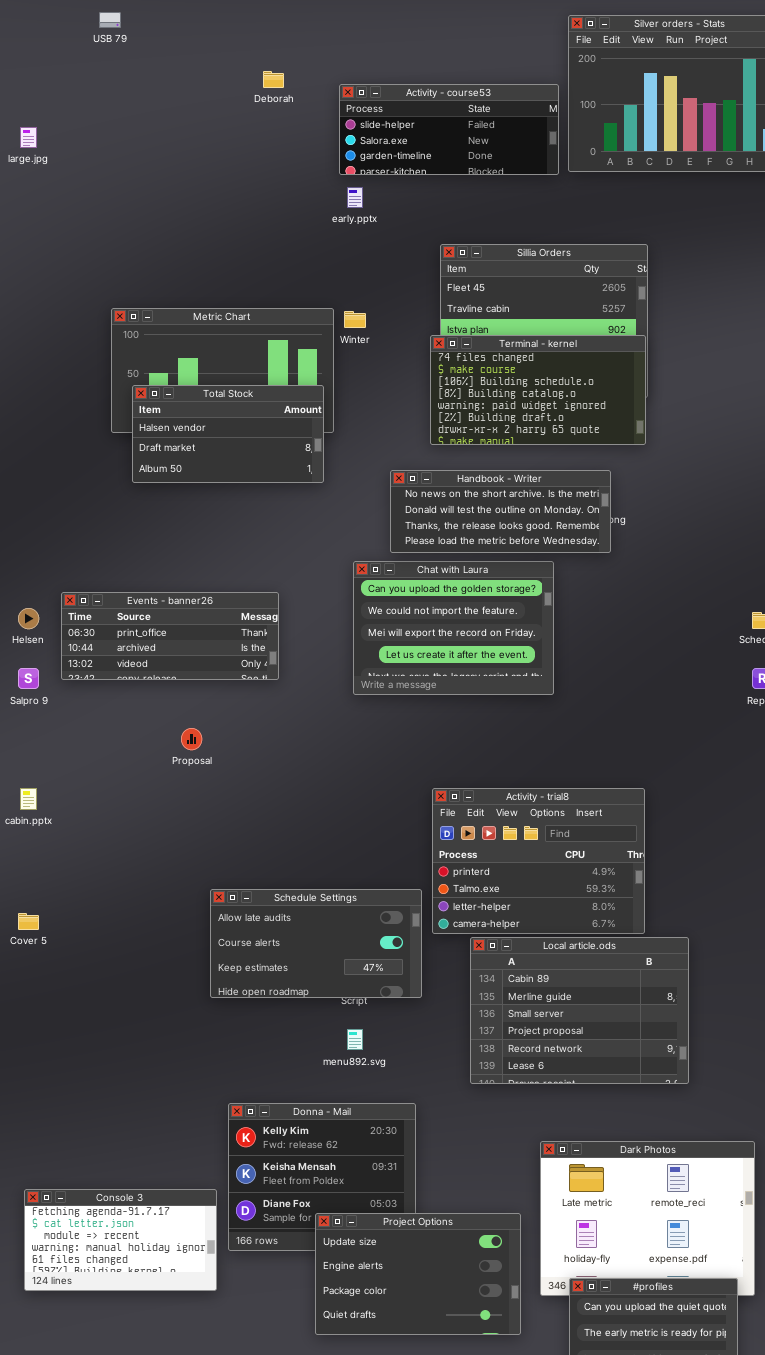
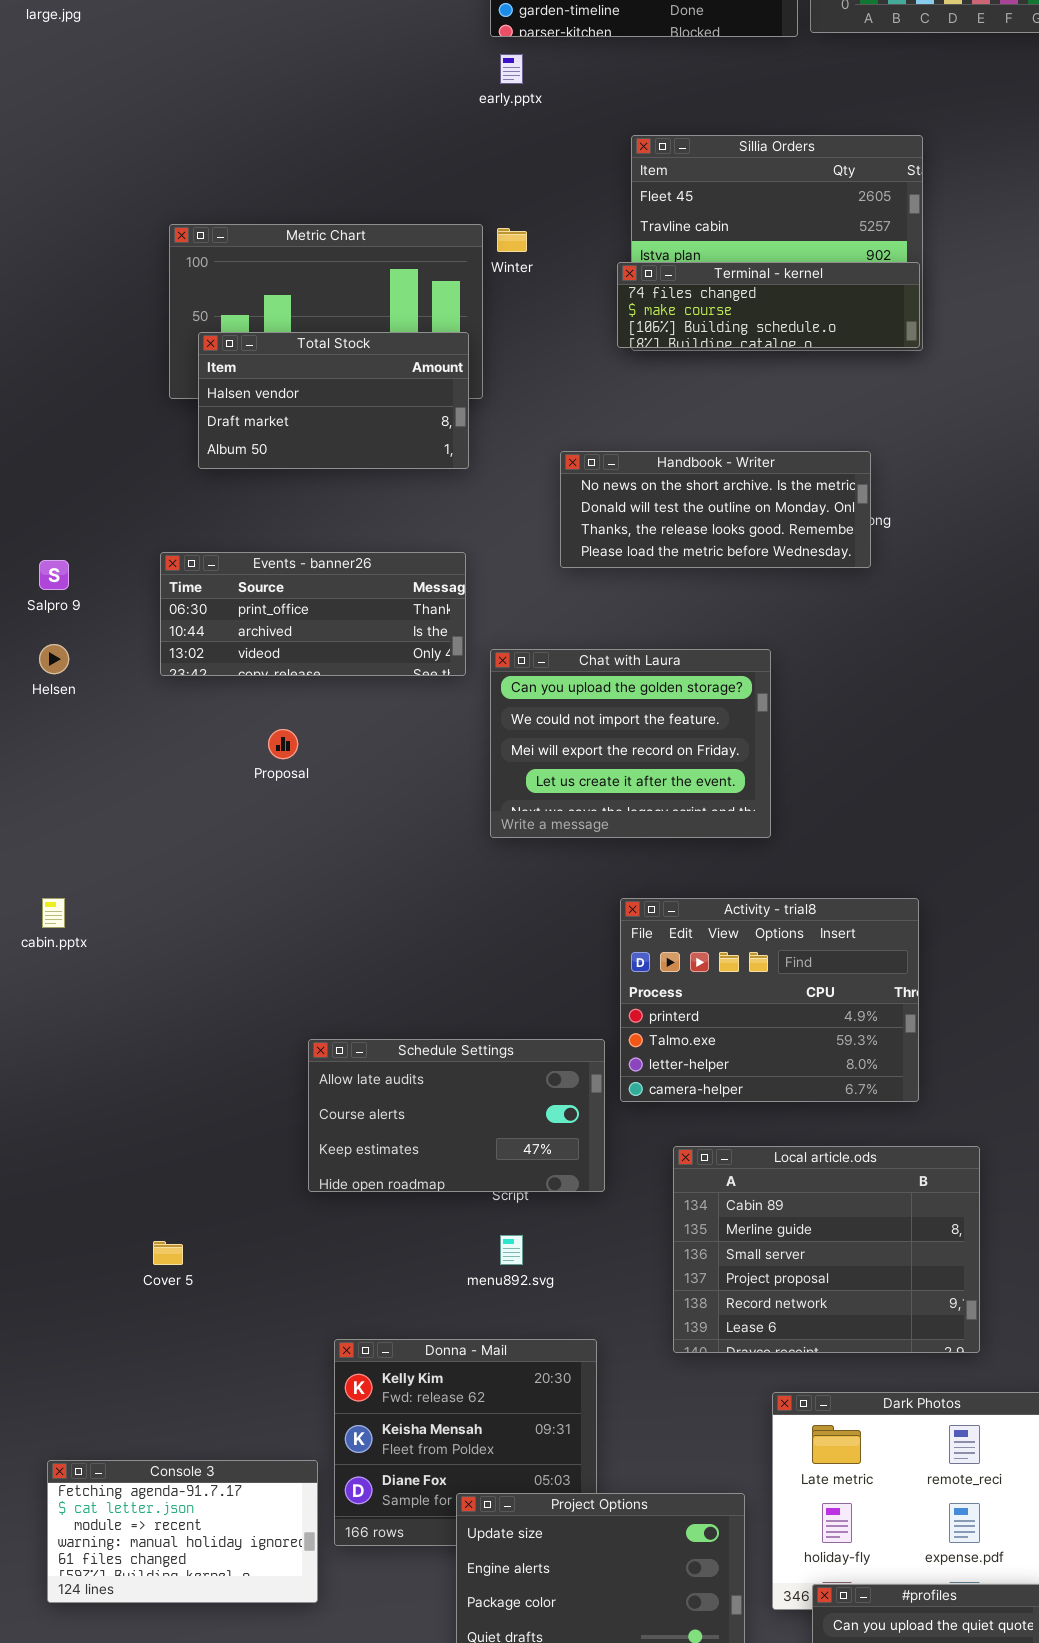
Terminal - kernel: [430,335,646,445] -> [617,262,920,348], resized
Chat with Laura: [353,561,554,695] -> [490,649,771,838], moved
Events - banner26: [61,592,279,680] -> [160,552,466,676], moved
Salpro 9: [18,668,39,689] -> [39,560,69,590], moved
Proposal: [181,728,202,750] -> [268,729,298,759], moved
Cover 5: [18,913,39,930] -> [153,1241,183,1265], moved
Local article.ods: [470,937,689,1084] -> [673,1146,980,1353], moved

